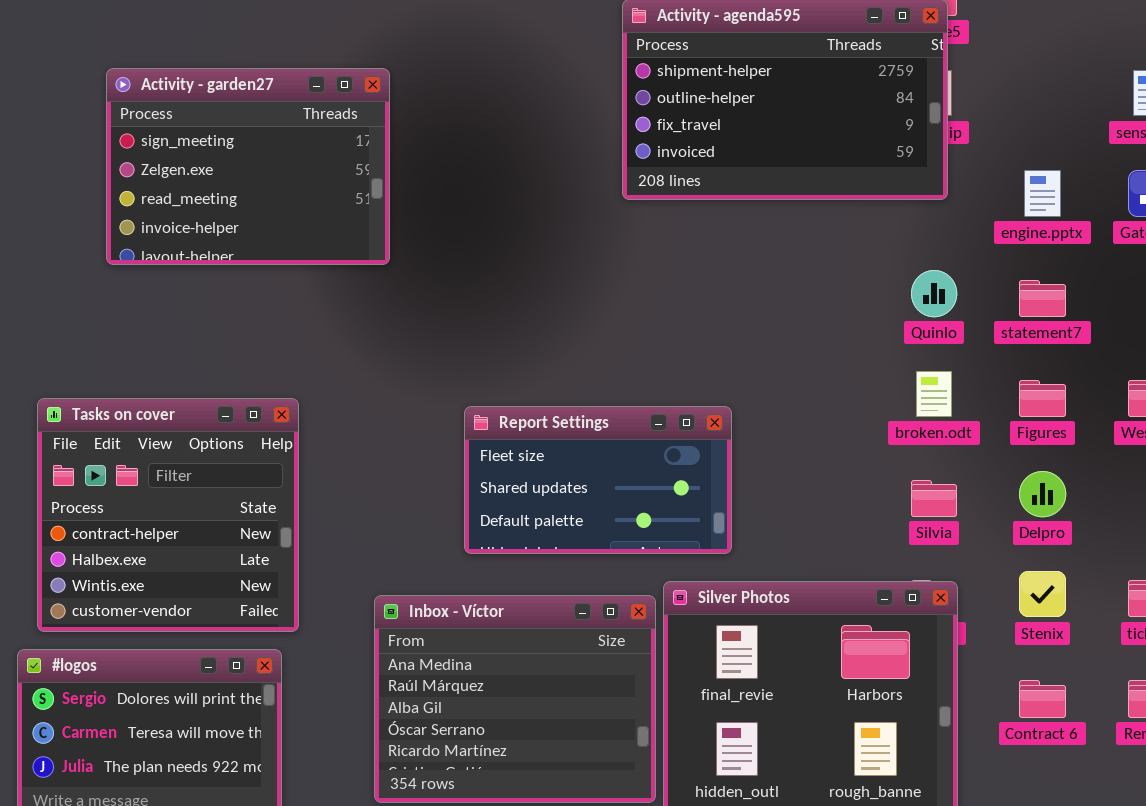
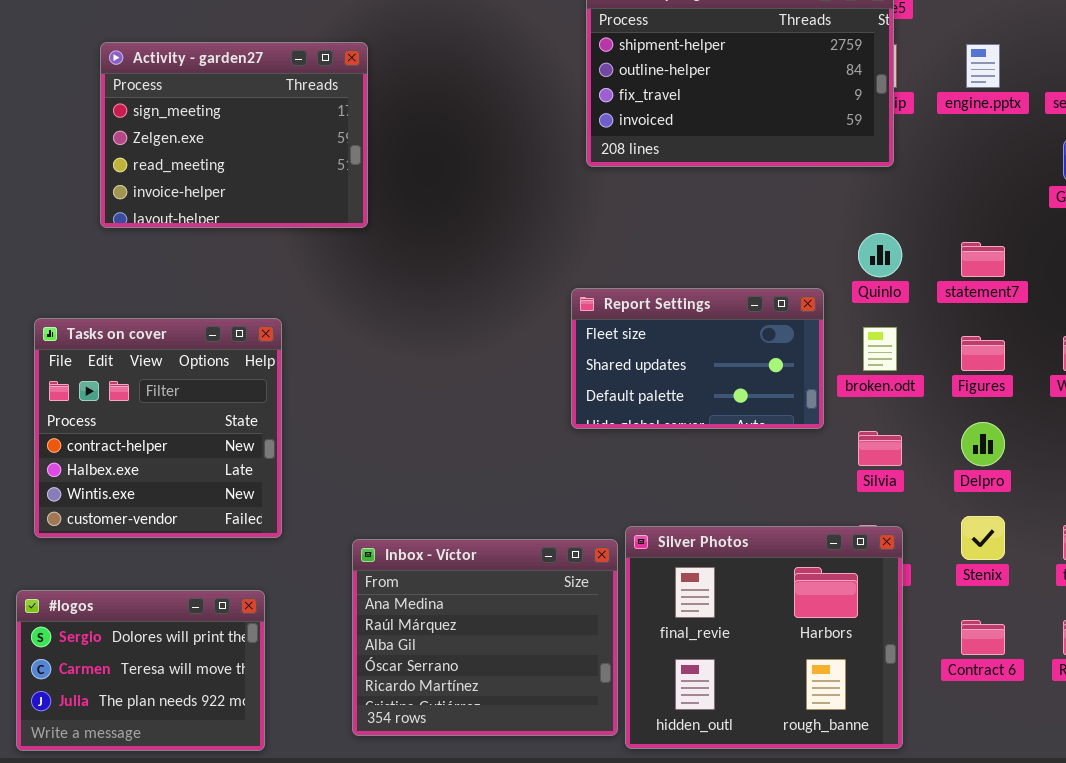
engine.pptx: [1024,170,1061,217] -> [966,44,1000,88], moved
Tasks on cover: [37,398,299,632] -> [34,318,282,538], moved
Report Settings: [464,406,732,554] -> [571,288,824,429], moved

